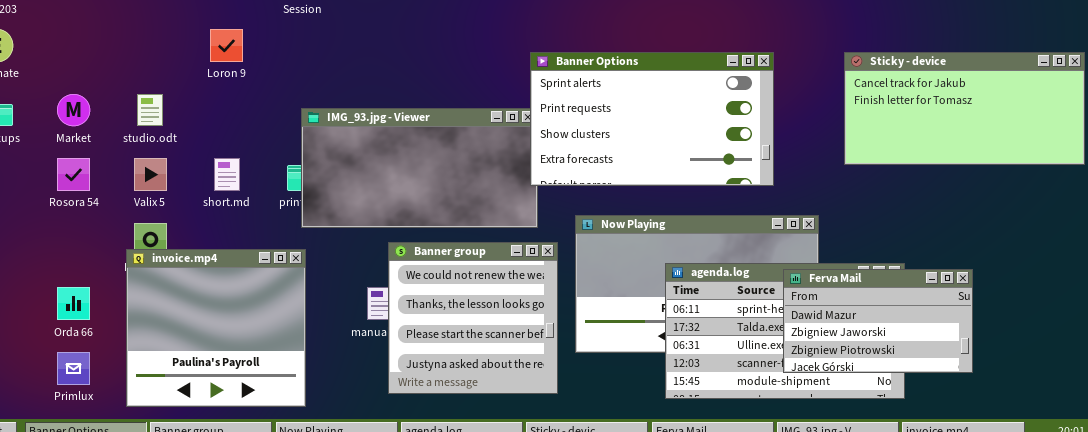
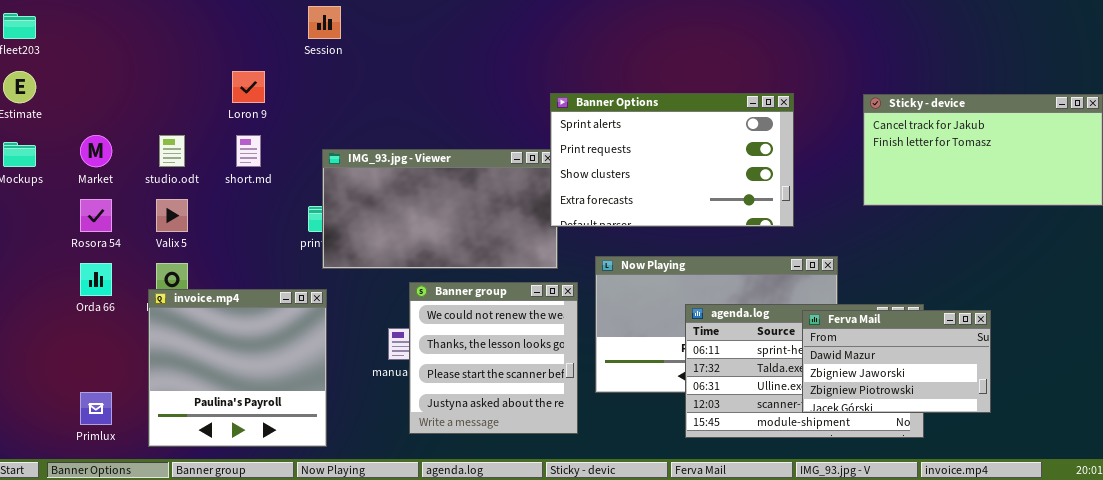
short.md: [214,158,240,191] -> [236,135,261,167], moved
Orda 66: [57,287,90,320] -> [80,263,112,296], moved

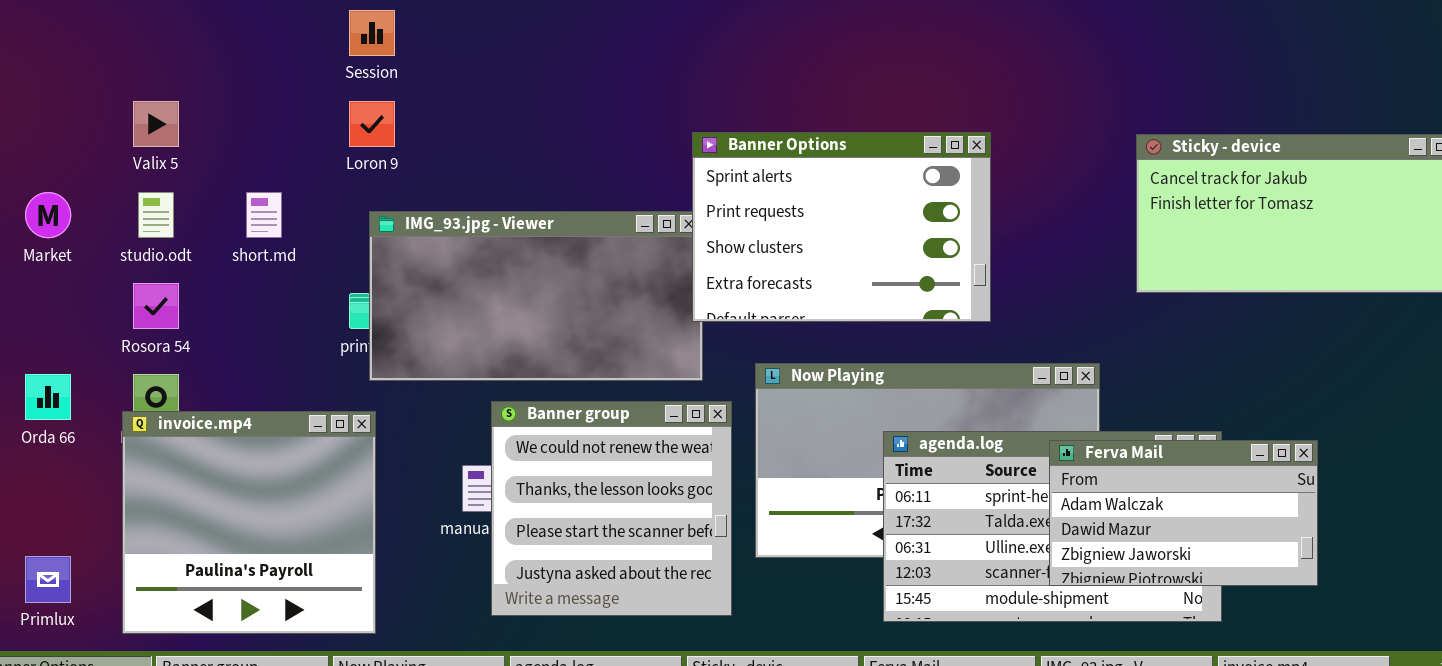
Loron 9: [232,71,265,103] -> [349,101,395,147], moved
Banner Options: [550,93,794,227] -> [692,132,991,322], resized
Rosora 54: [80,199,112,232] -> [133,283,179,329], moved
Valix 5: [156,199,188,232] -> [133,101,179,147], moved
Ferva Mail: [802,310,991,413] -> [1049,440,1318,586], scrolled up 1 row

